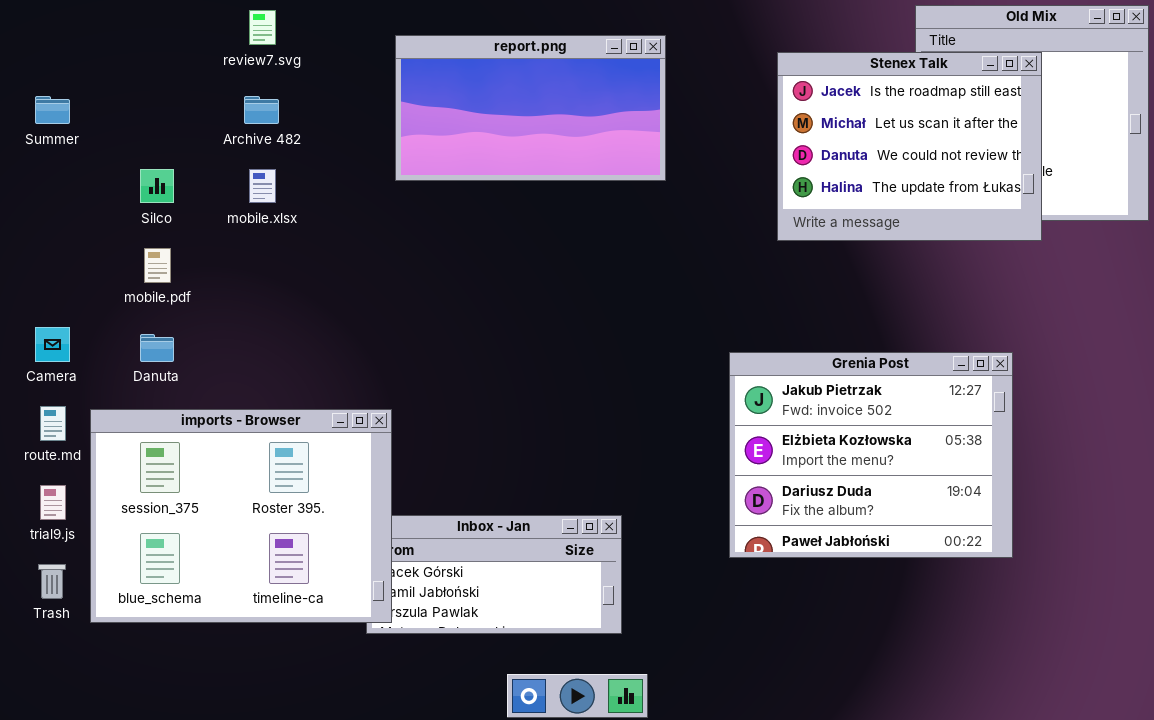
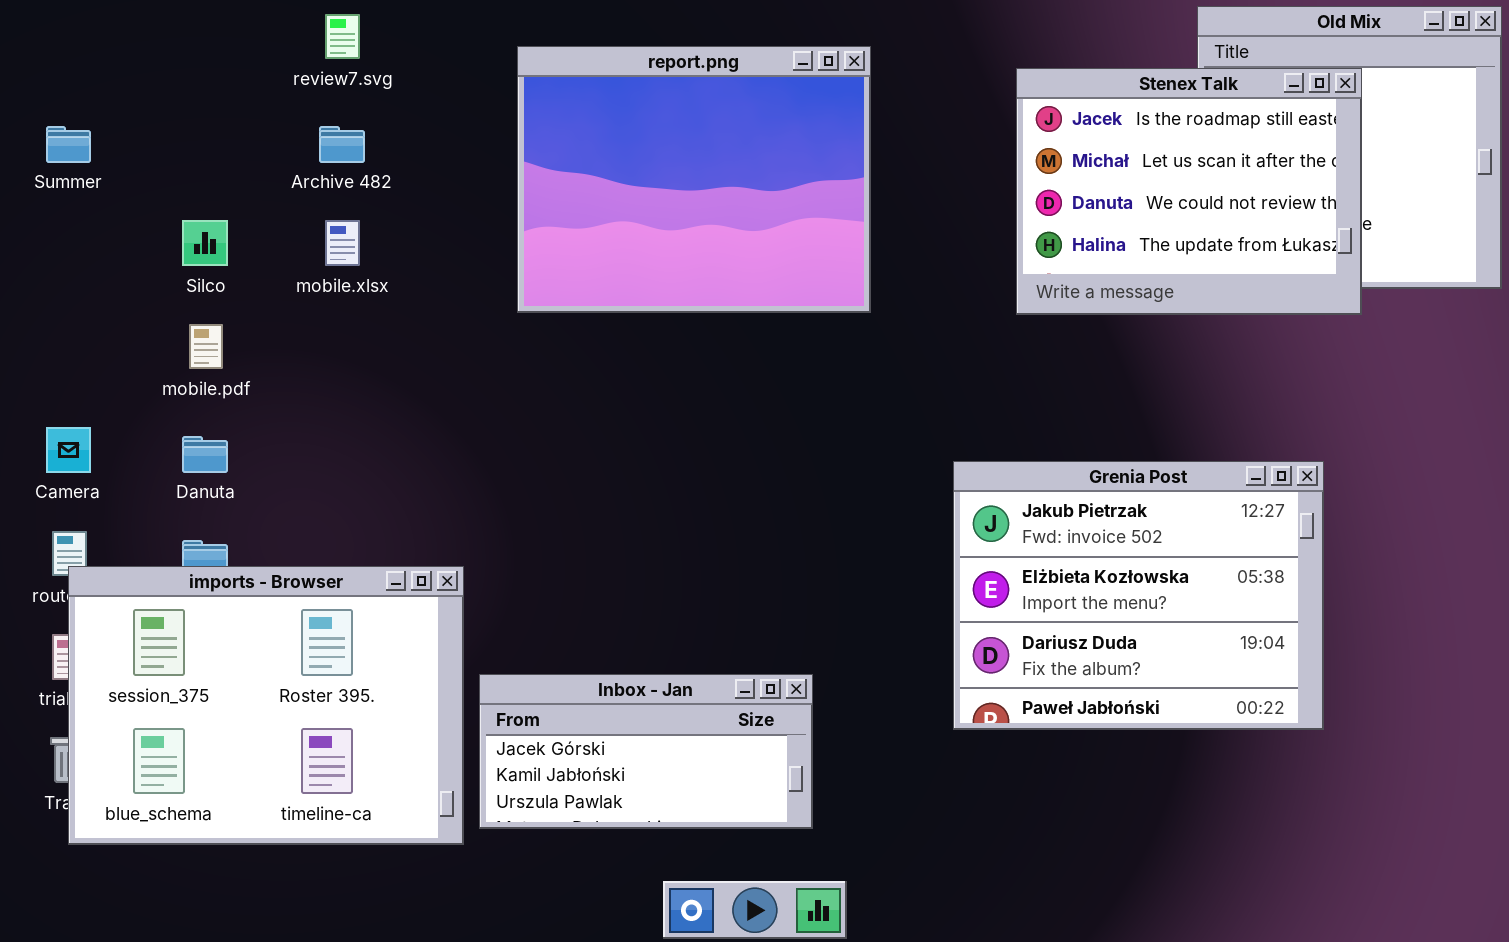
report.png: [395,35,666,181] -> [517,46,871,313], resized
imports - Browser: [90,409,392,623] -> [68,566,464,845], moved

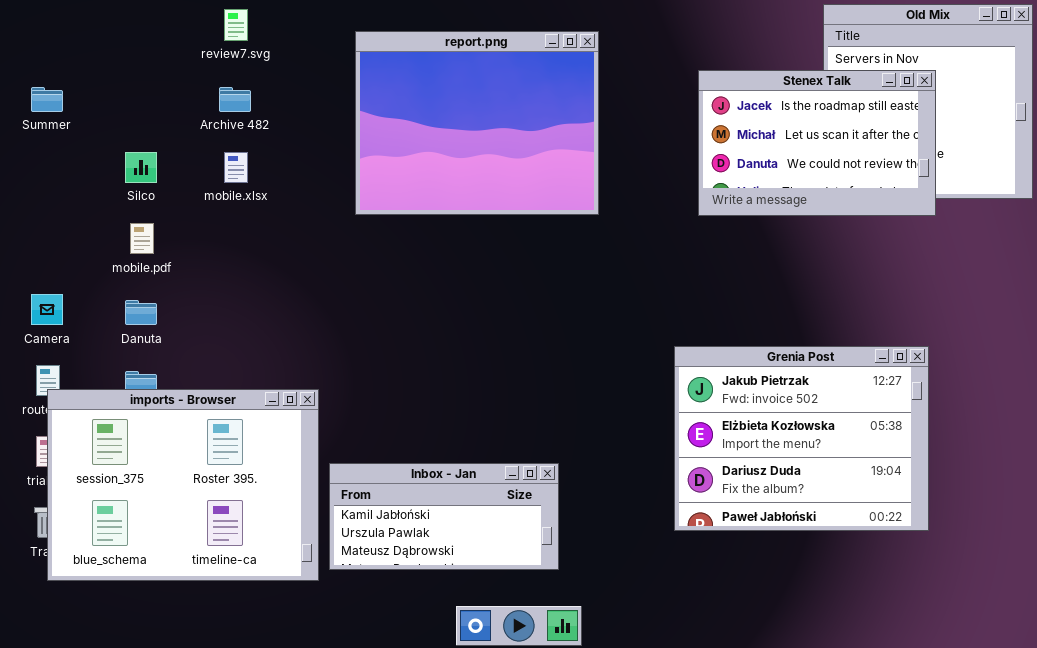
Stenex Talk: [1016,68,1362,315] -> [698,70,936,216], resized
Grenia Post: [953,461,1324,730] -> [674,346,929,531], moved
Inbox - Jan: [479,674,813,829] -> [329,463,559,570], scrolled down 1 row

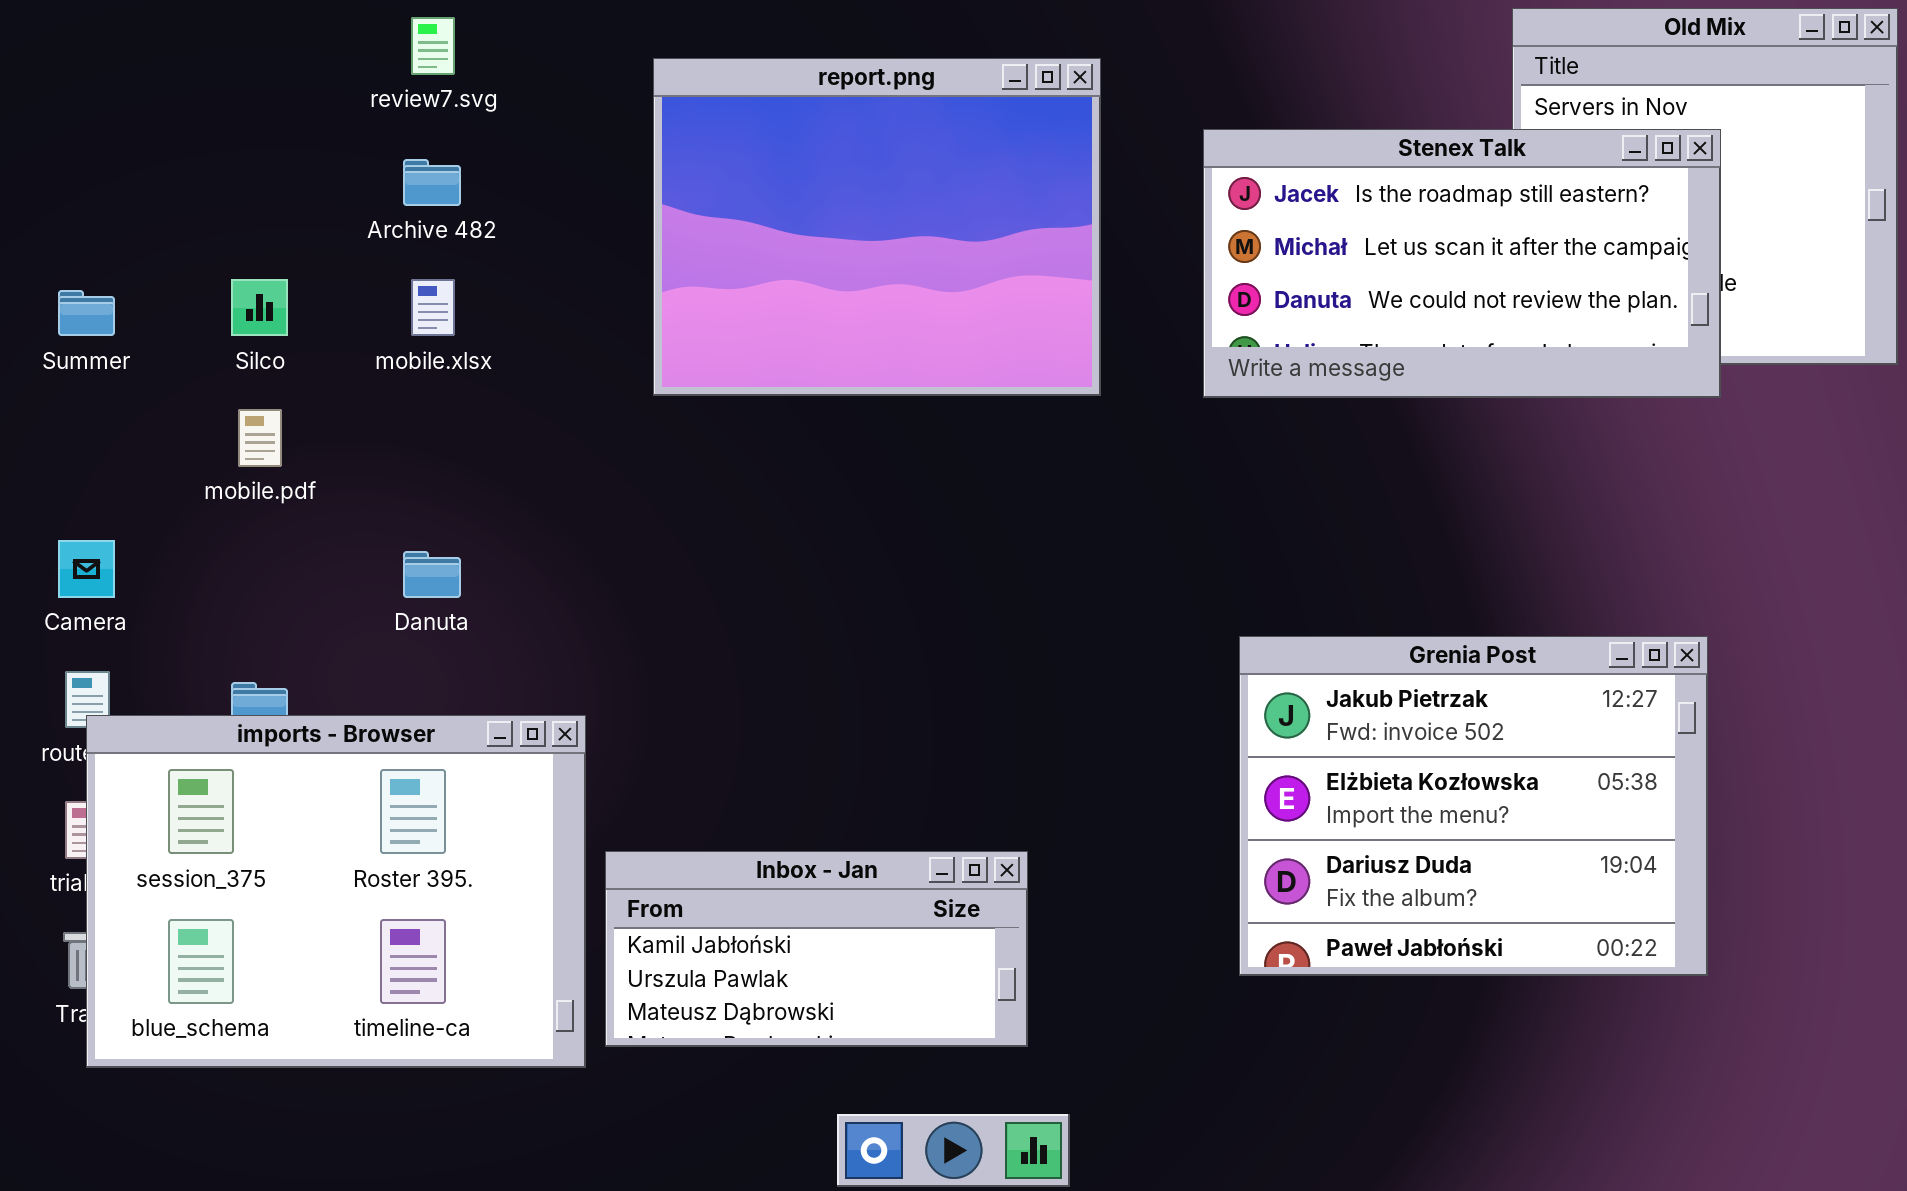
Stenex Talk: [698,70,936,216] -> [1203,129,1721,398], resized
Summer: [31,87,63,112] -> [58,290,115,336], moved
Danuta: [125,300,157,325] -> [403,551,461,598], moved

